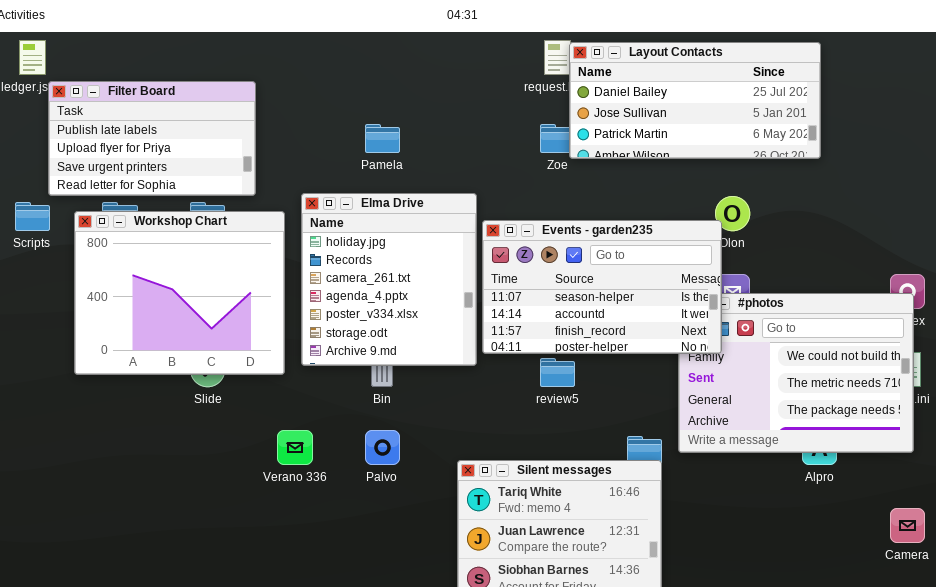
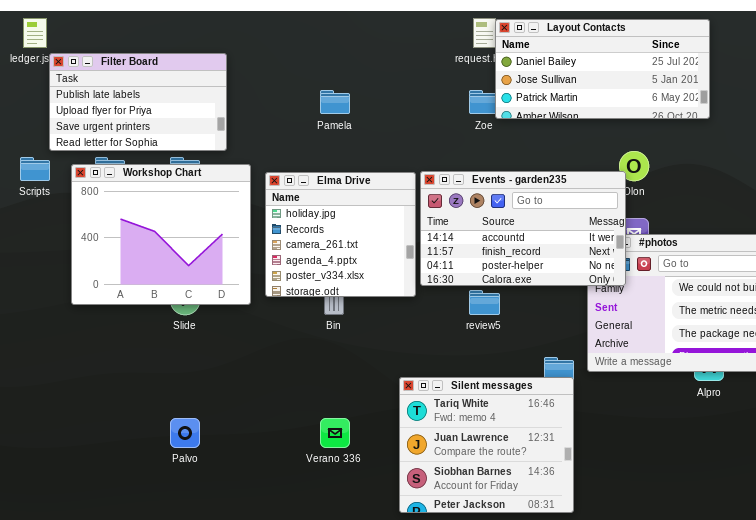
Elma Drive: [301,193,477,366] -> [265,172,416,297], resized
Events - garden235: [482,220,722,354] -> [420,171,626,286], scrolled down 1 row
Verano 336: [277,430,313,465] -> [320,418,350,448], moved
Palvo: [365,430,400,465] -> [170,418,200,448], moved

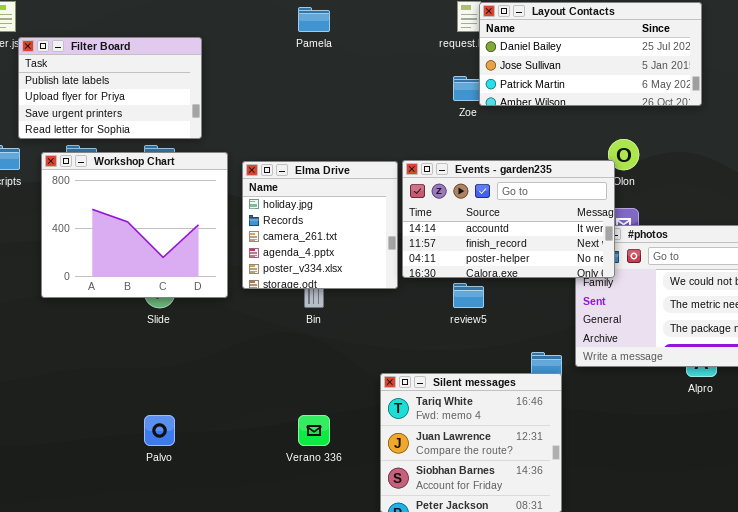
Pamela: [320,90,350,114] -> [298,7,330,32], moved

